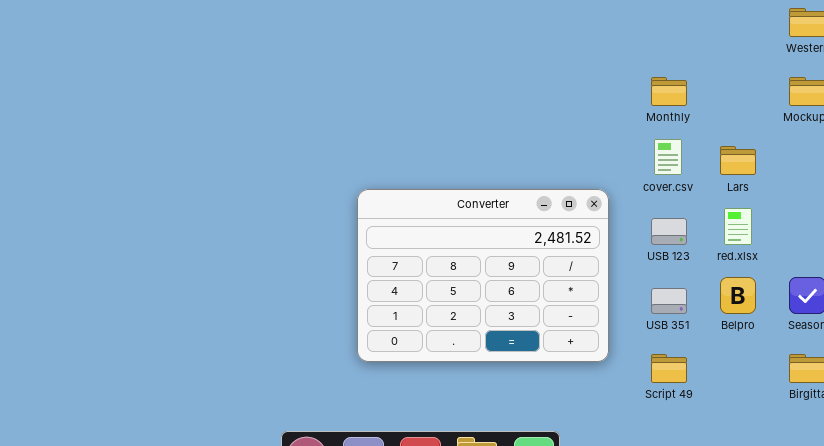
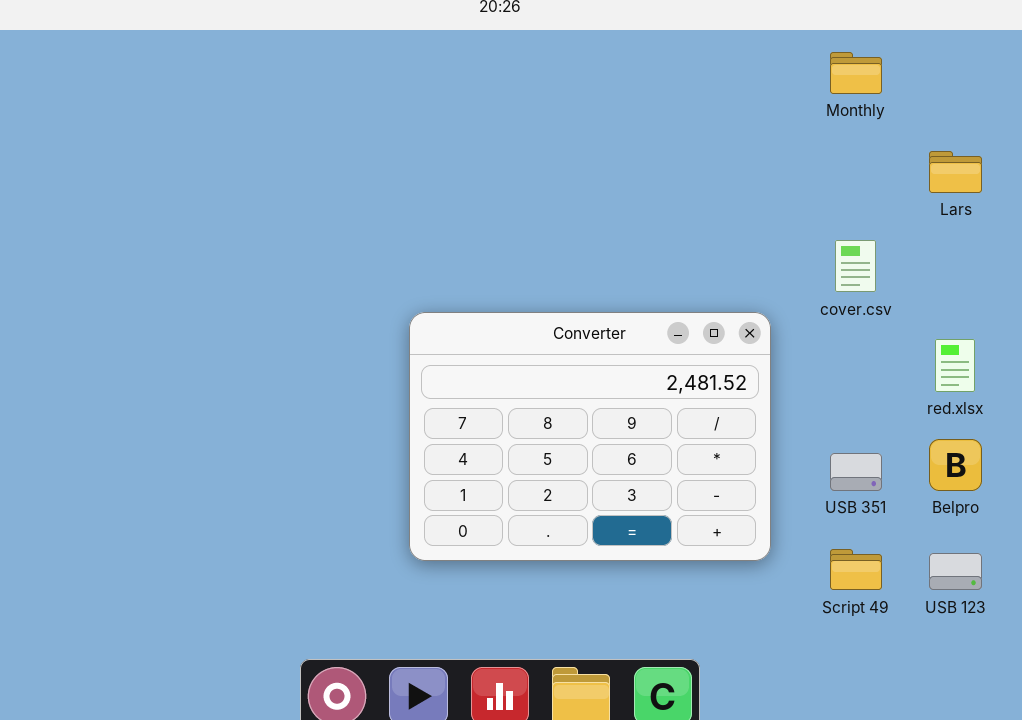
Monthly: [651,77,687,106] -> [830,52,882,94], moved
Lars: [720,146,756,175] -> [929,151,982,193], moved
USB 123: [651,218,687,245] -> [929,553,982,590], moved

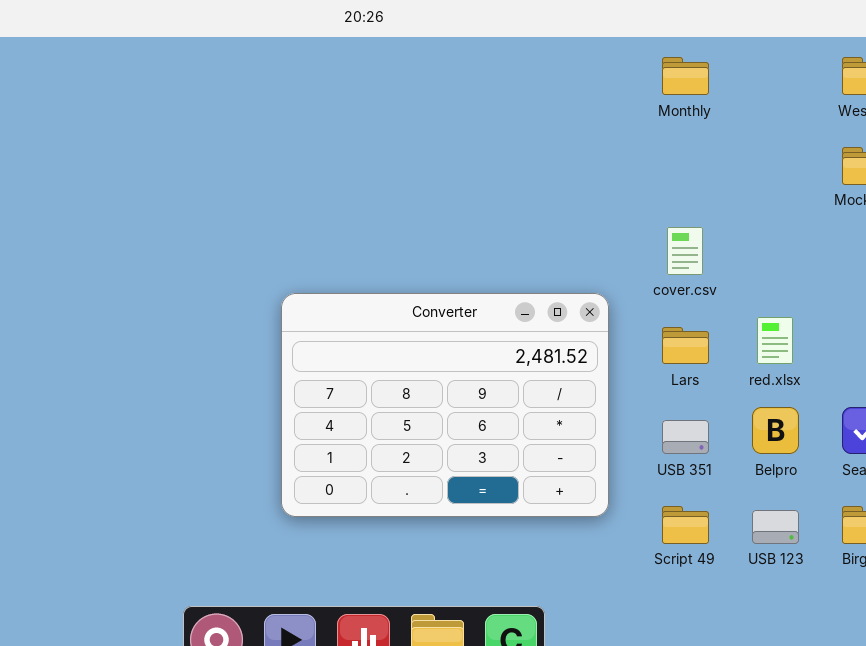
Lars: [929,151,982,193] -> [662,327,709,364], moved

